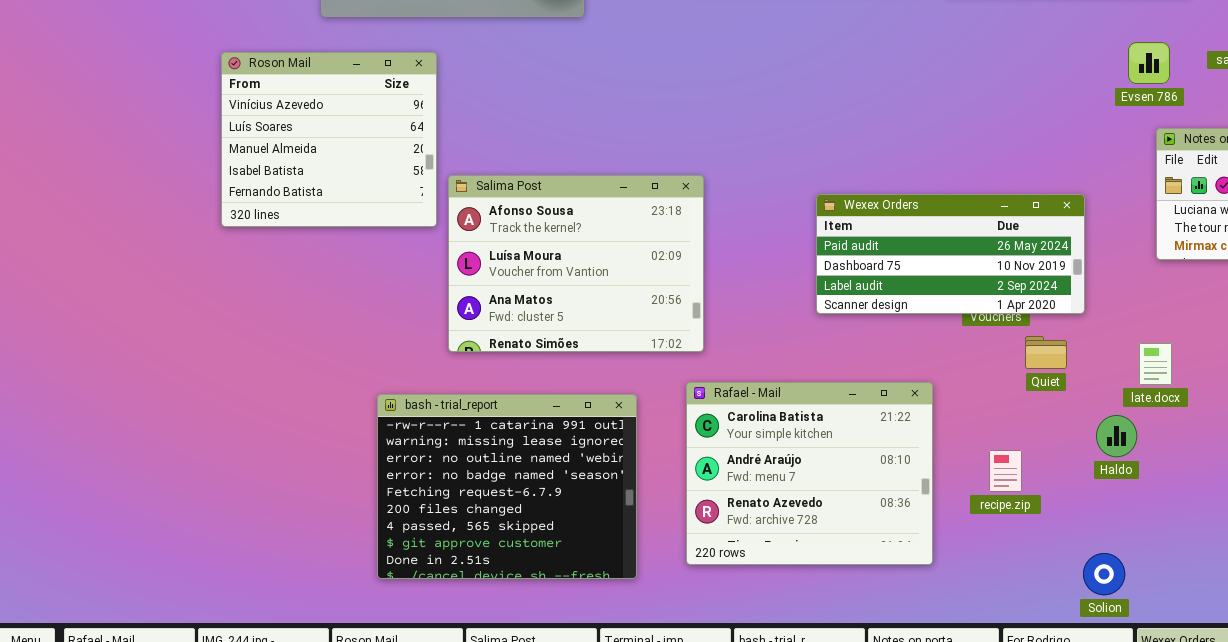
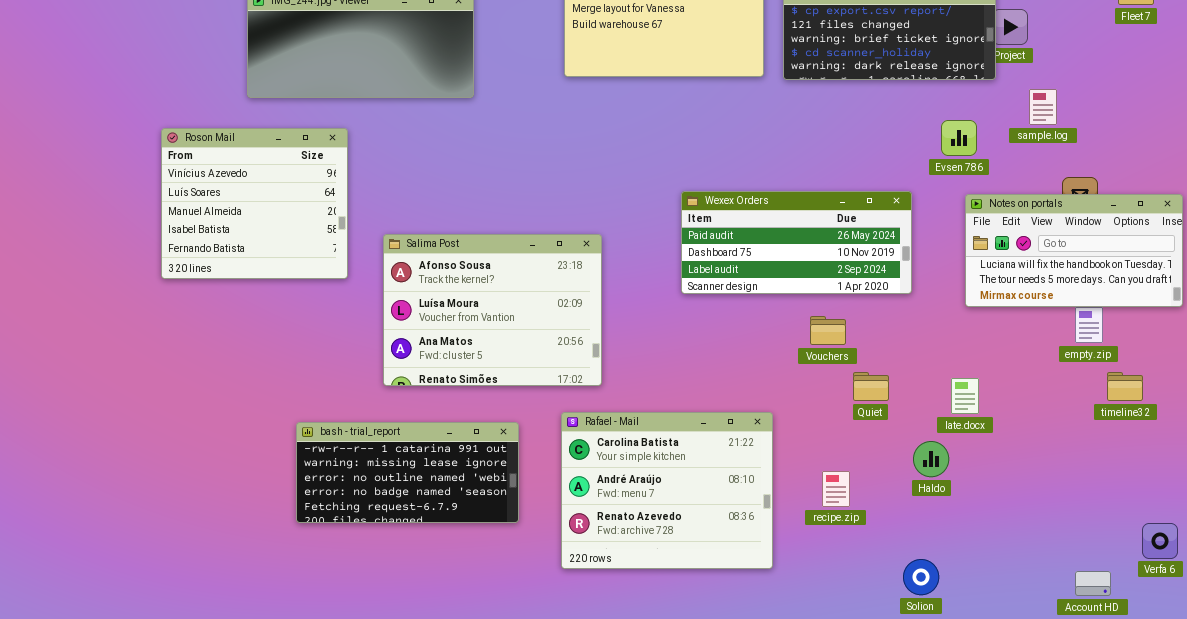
Salima Post: [448,175,704,352] -> [383,234,602,386], moved
Wexex Orders: [816,194,1085,314] -> [681,191,912,294], moved
bash - trial_report: [377,394,637,579] -> [296,422,519,523], resized

